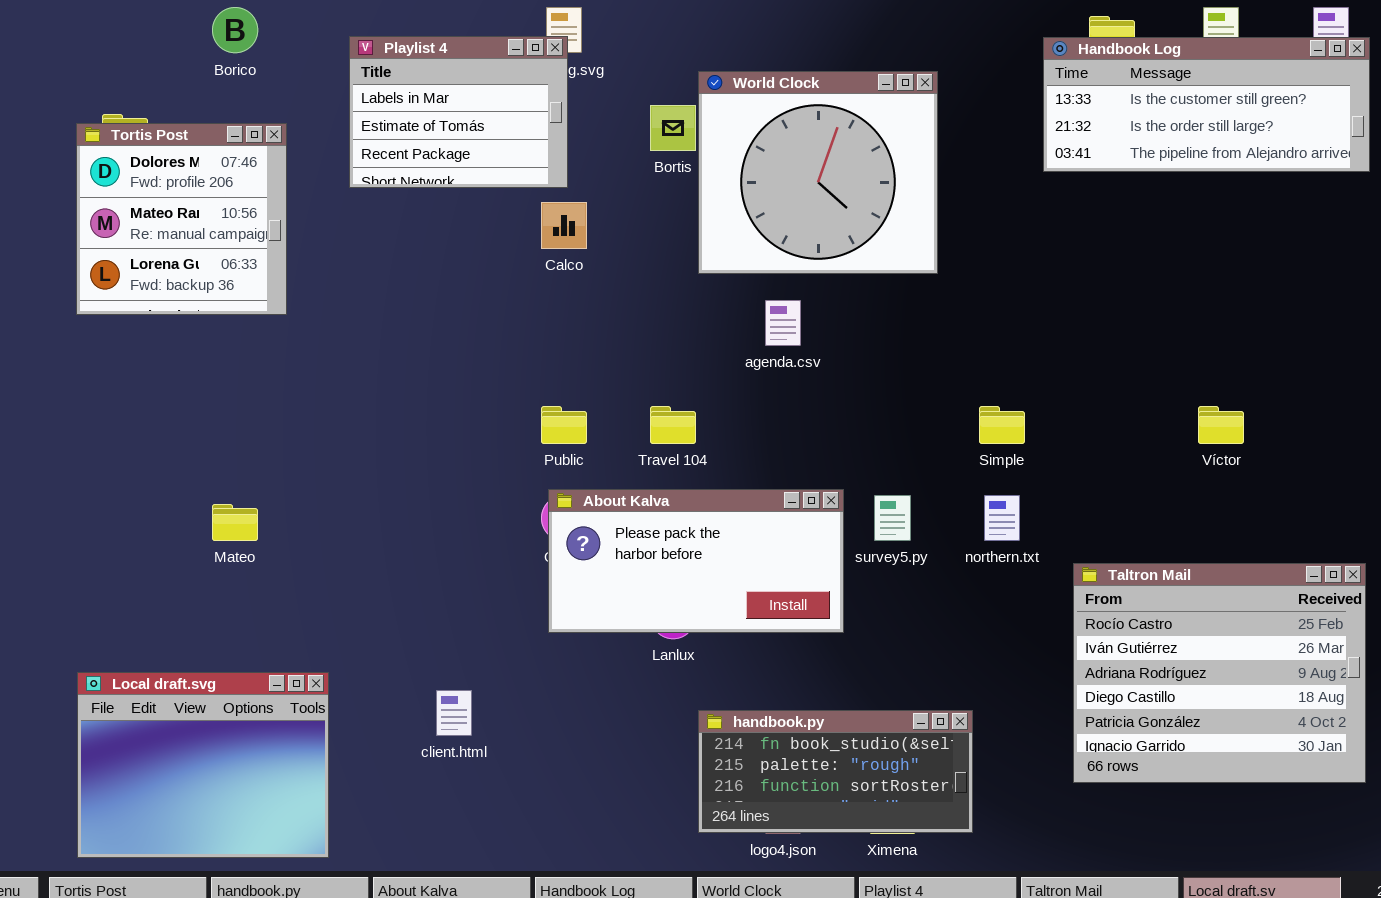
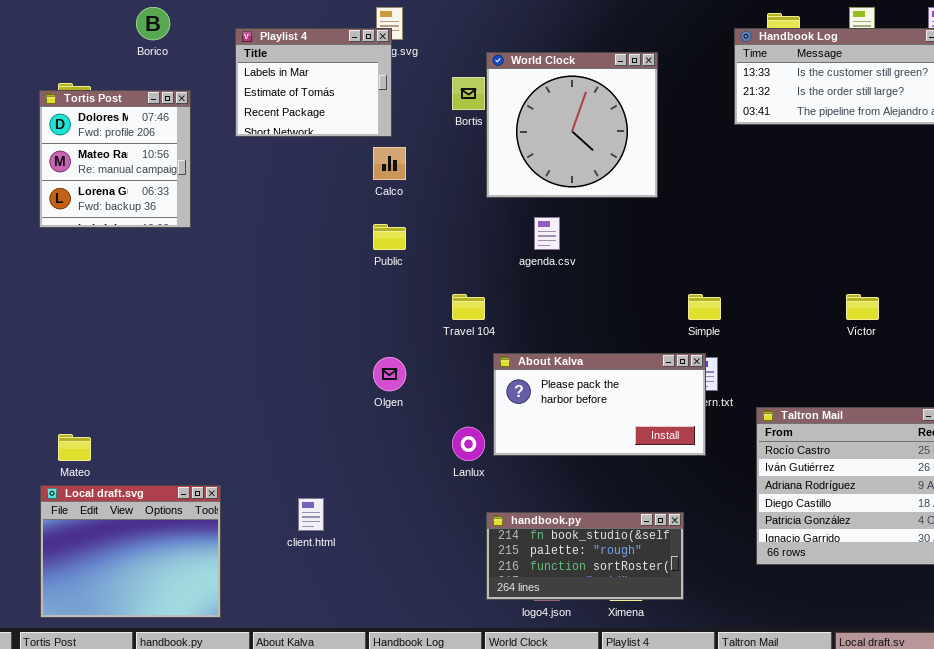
Public: [541,406,587,444] -> [373,224,406,250], moved
About Kalva: [548,489,844,633] -> [493,353,706,456], moved
Mateo: [212,504,258,541] -> [58,434,91,461], moved

